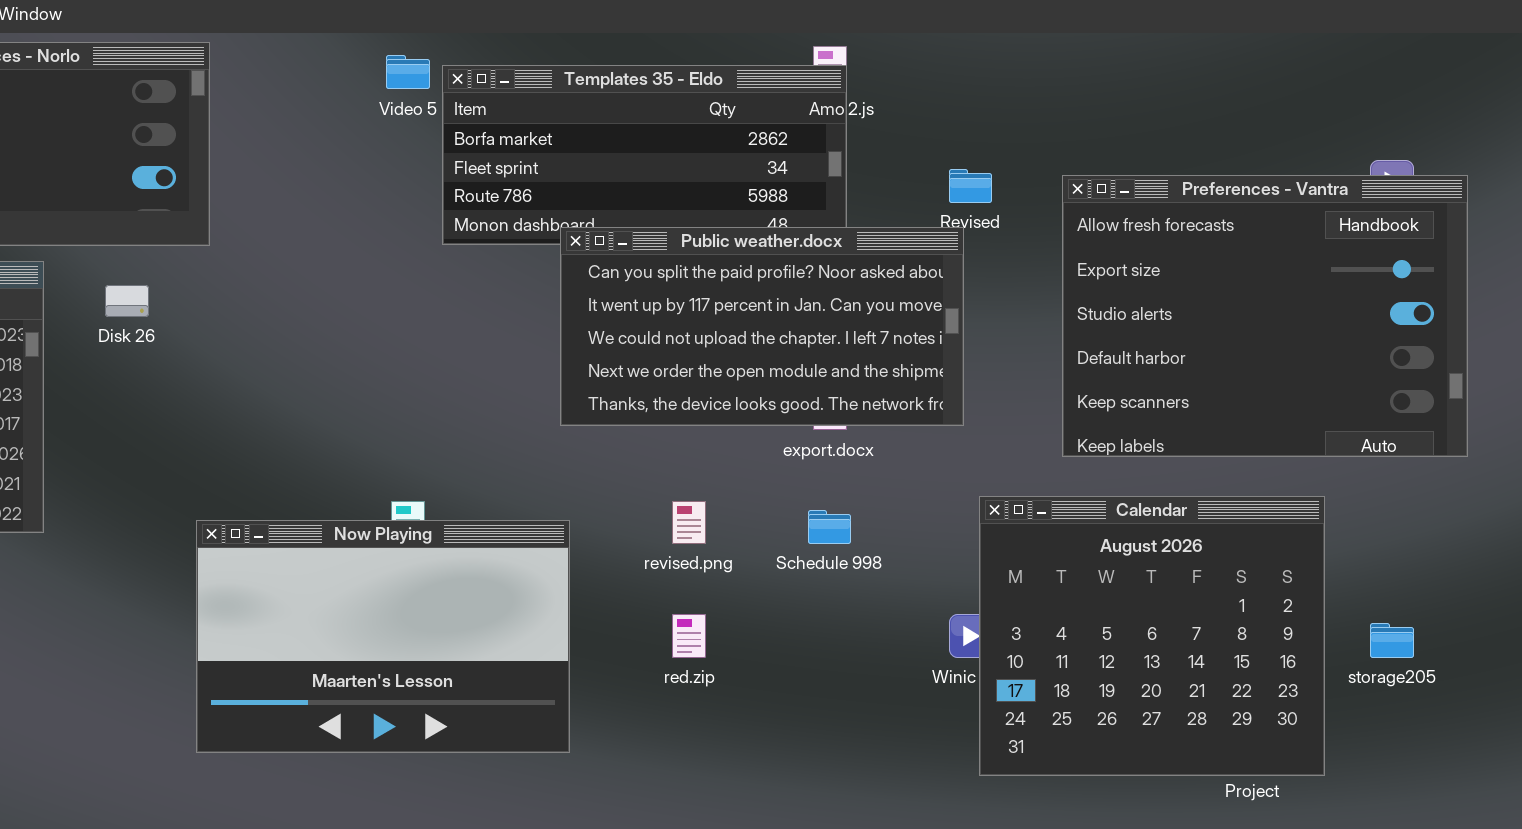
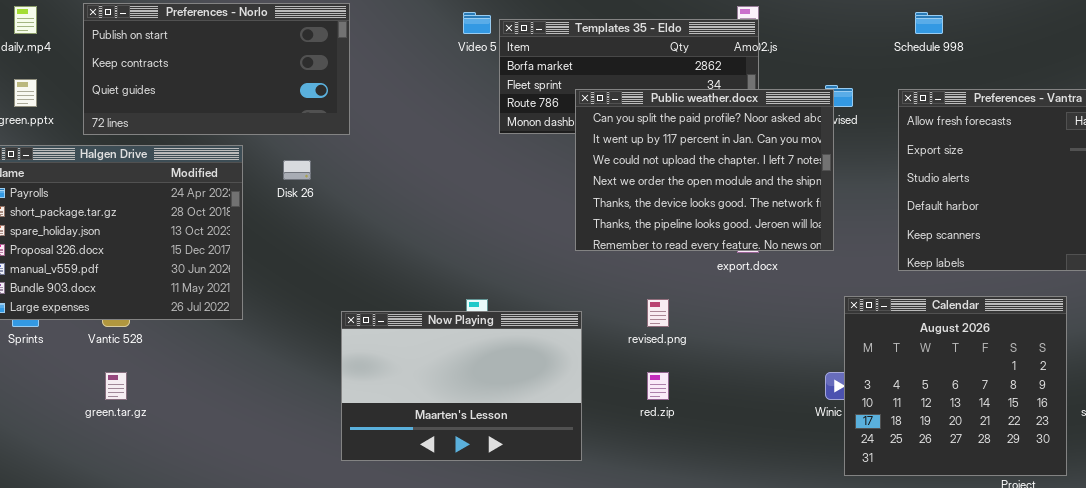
Public weather.docx: [560,227,964,426] -> [575,89,834,251], resized
Schedule 998: [808,510,851,544] -> [915,12,943,34], moved

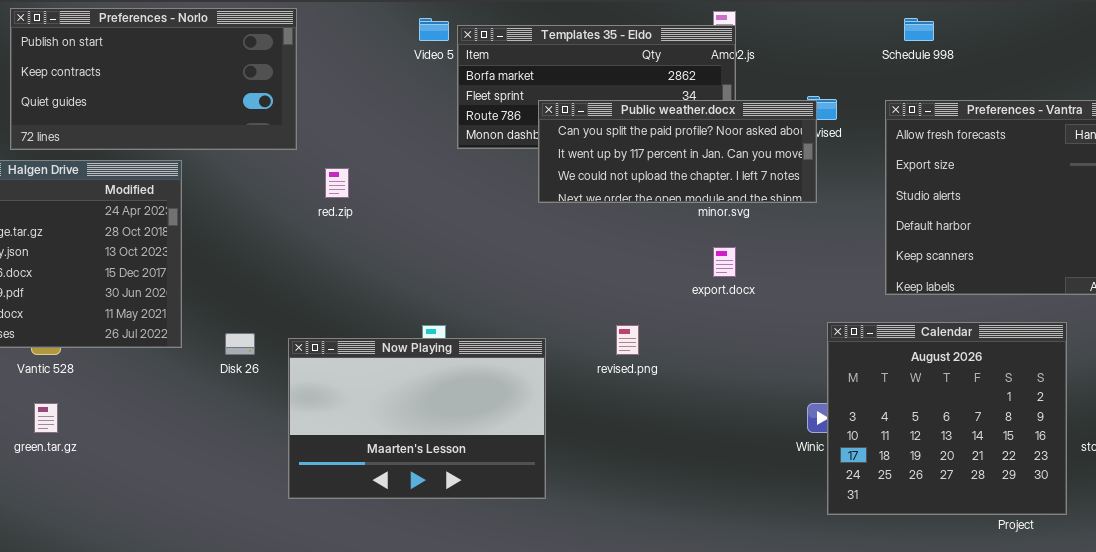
Public weather.docx: [575,89,834,251] -> [538,100,817,203], resized
Disk 26: [283,160,311,180] -> [225,333,255,355], moved
red.zip: [647,372,669,400] -> [325,168,349,198], moved

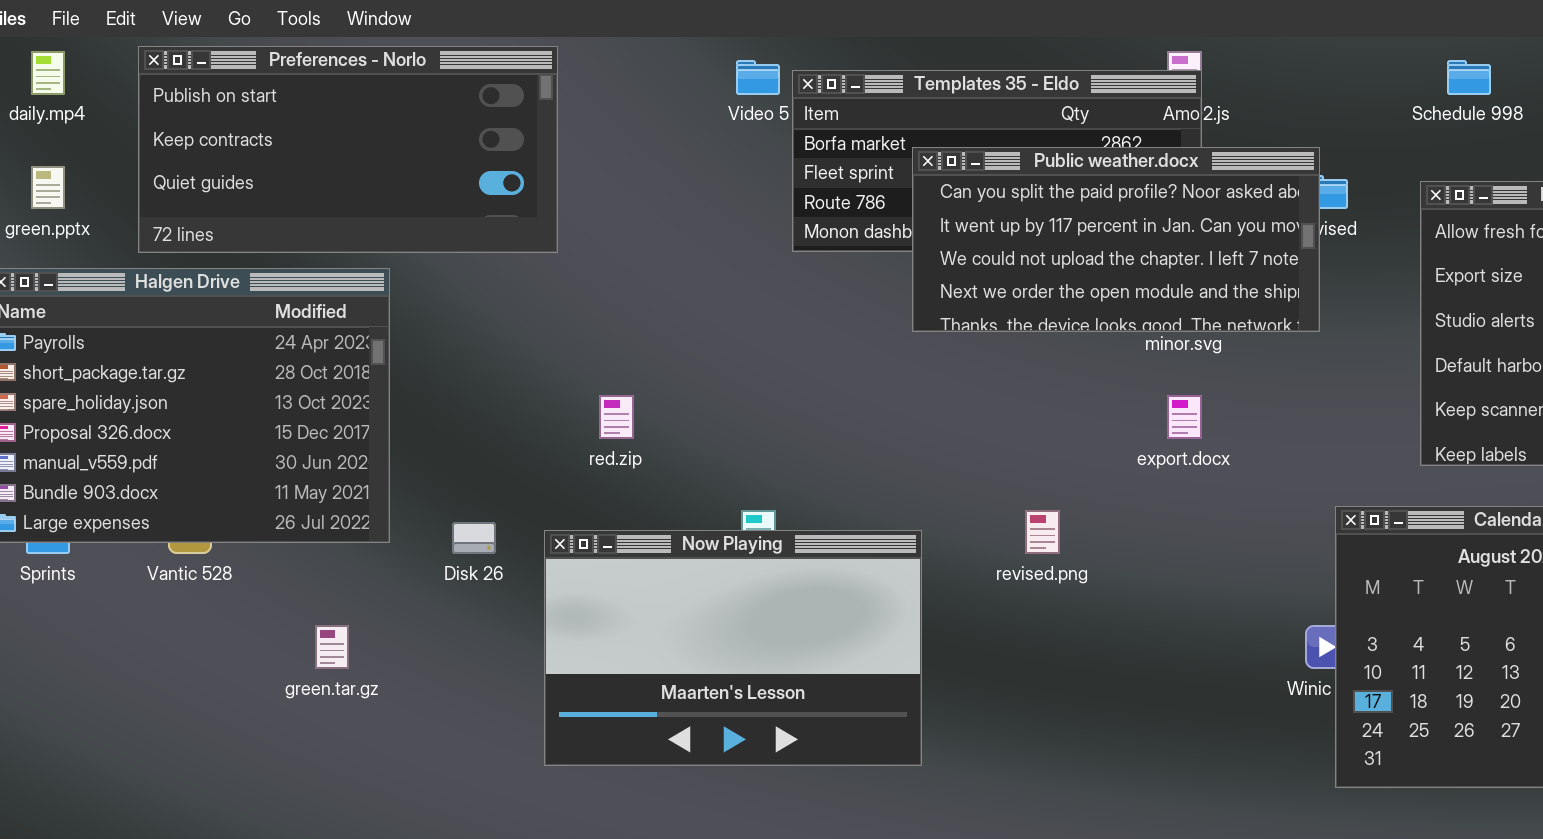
Public weather.docx: [538,100,817,203] -> [912,147,1320,332], resized
red.zip: [325,168,349,198] -> [599,395,634,439], moved
green.tar.gz: [34,403,58,433] -> [315,625,349,669], moved

